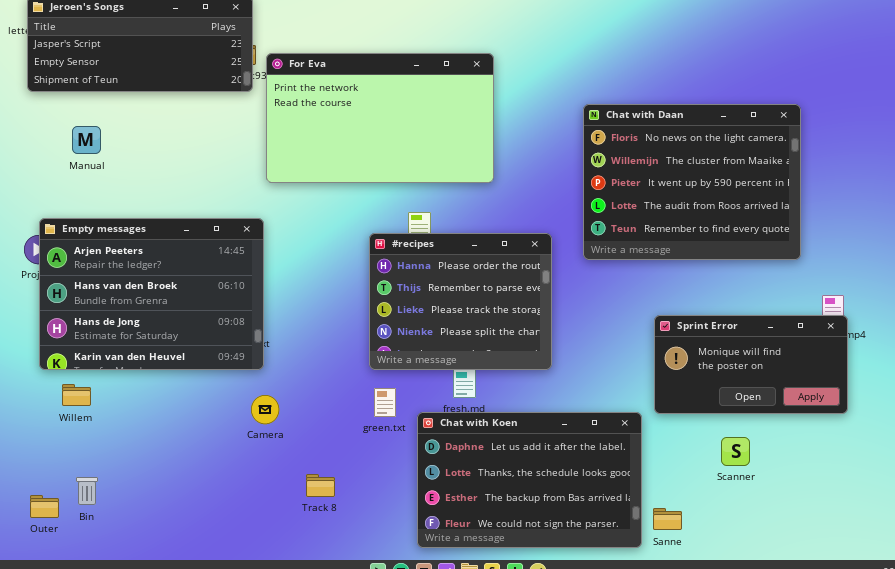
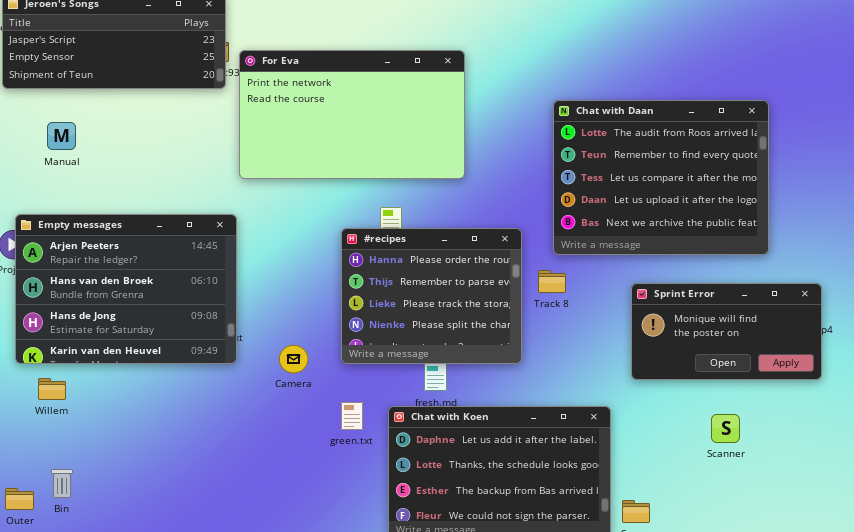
Chat with Daan: [583,104,801,260] -> [553,100,769,255], scrolled down 3 rows
Sprint Error: [654,315,848,414] -> [631,283,822,380], moved
green.txt: [374,388,396,417] -> [341,402,363,430], moved
Camera: [251,395,279,424] -> [279,345,308,373], moved
Scanner: [721,437,750,466] -> [711,414,740,443], moved
Track 8: [306,474,335,497] -> [538,270,566,293], moved

